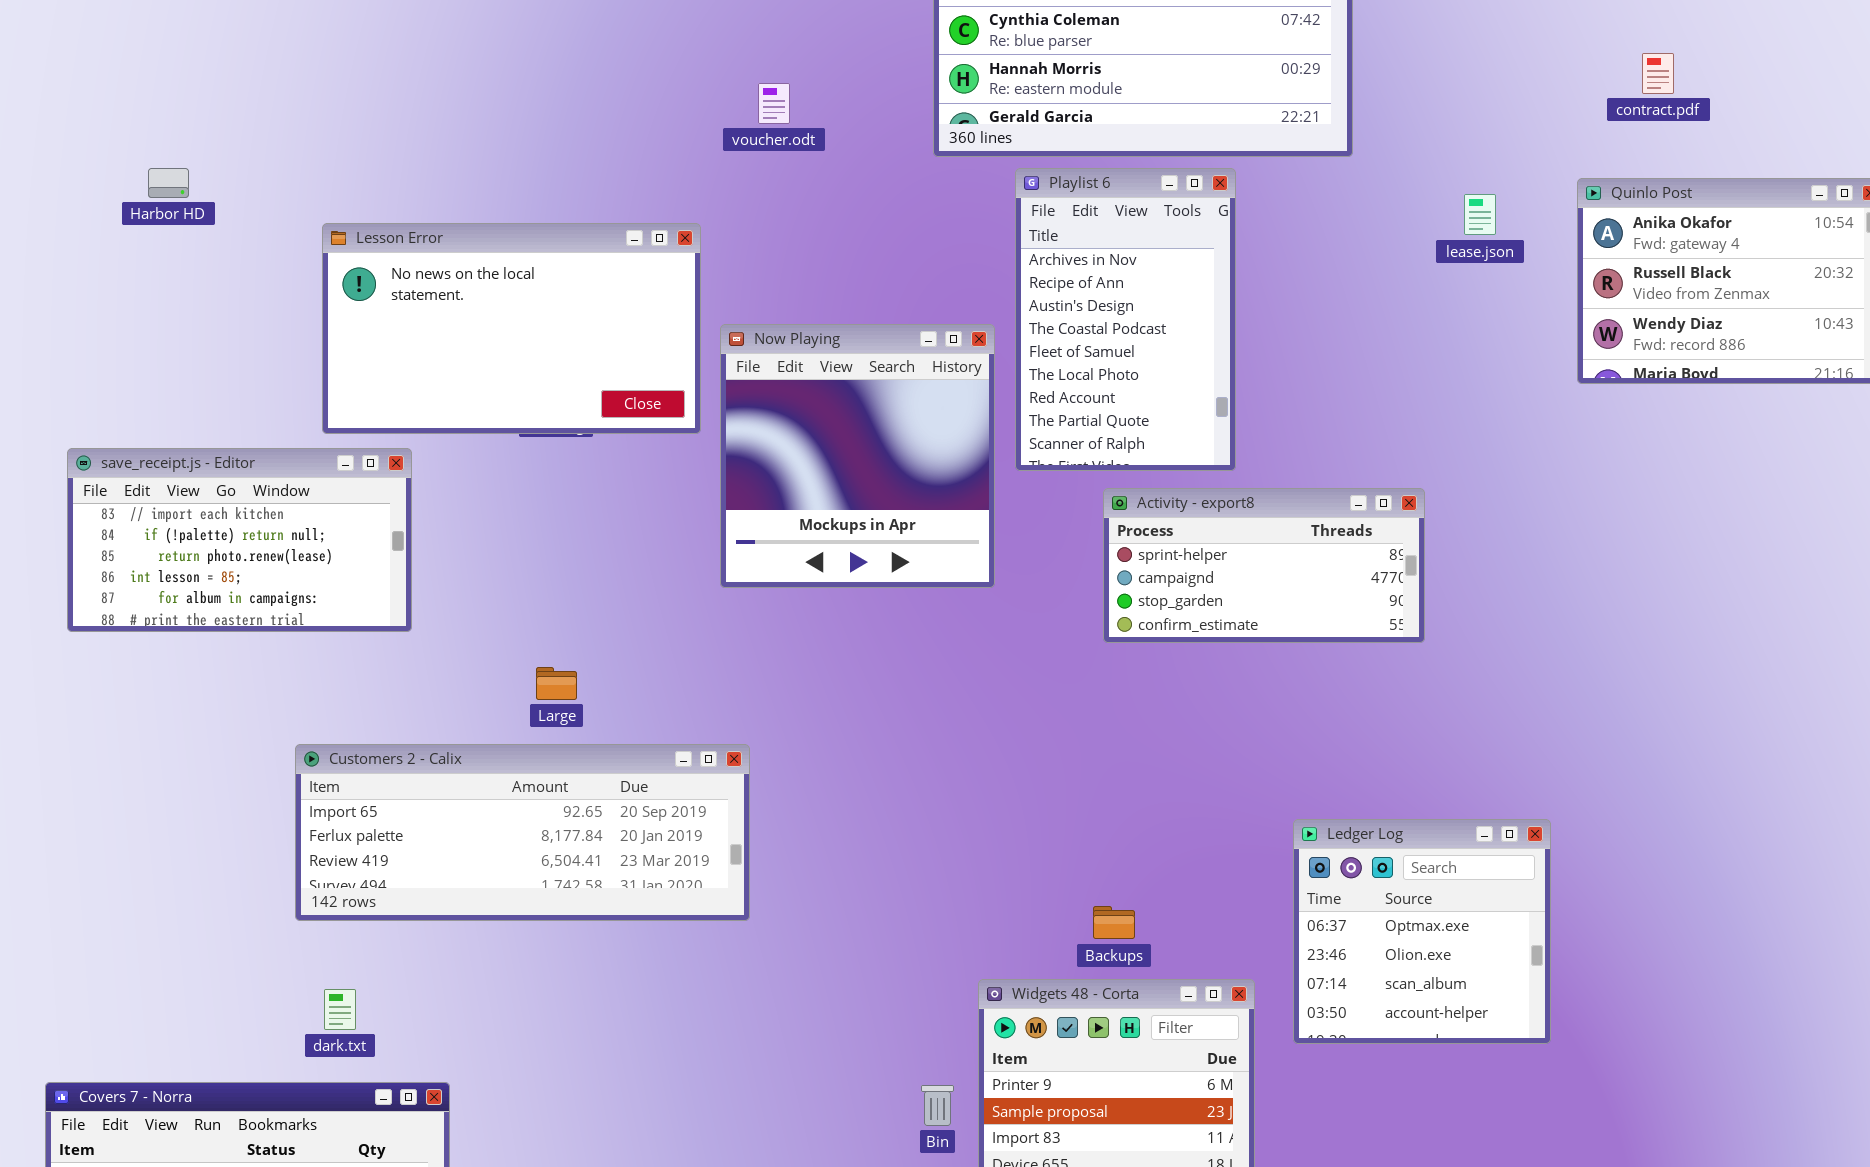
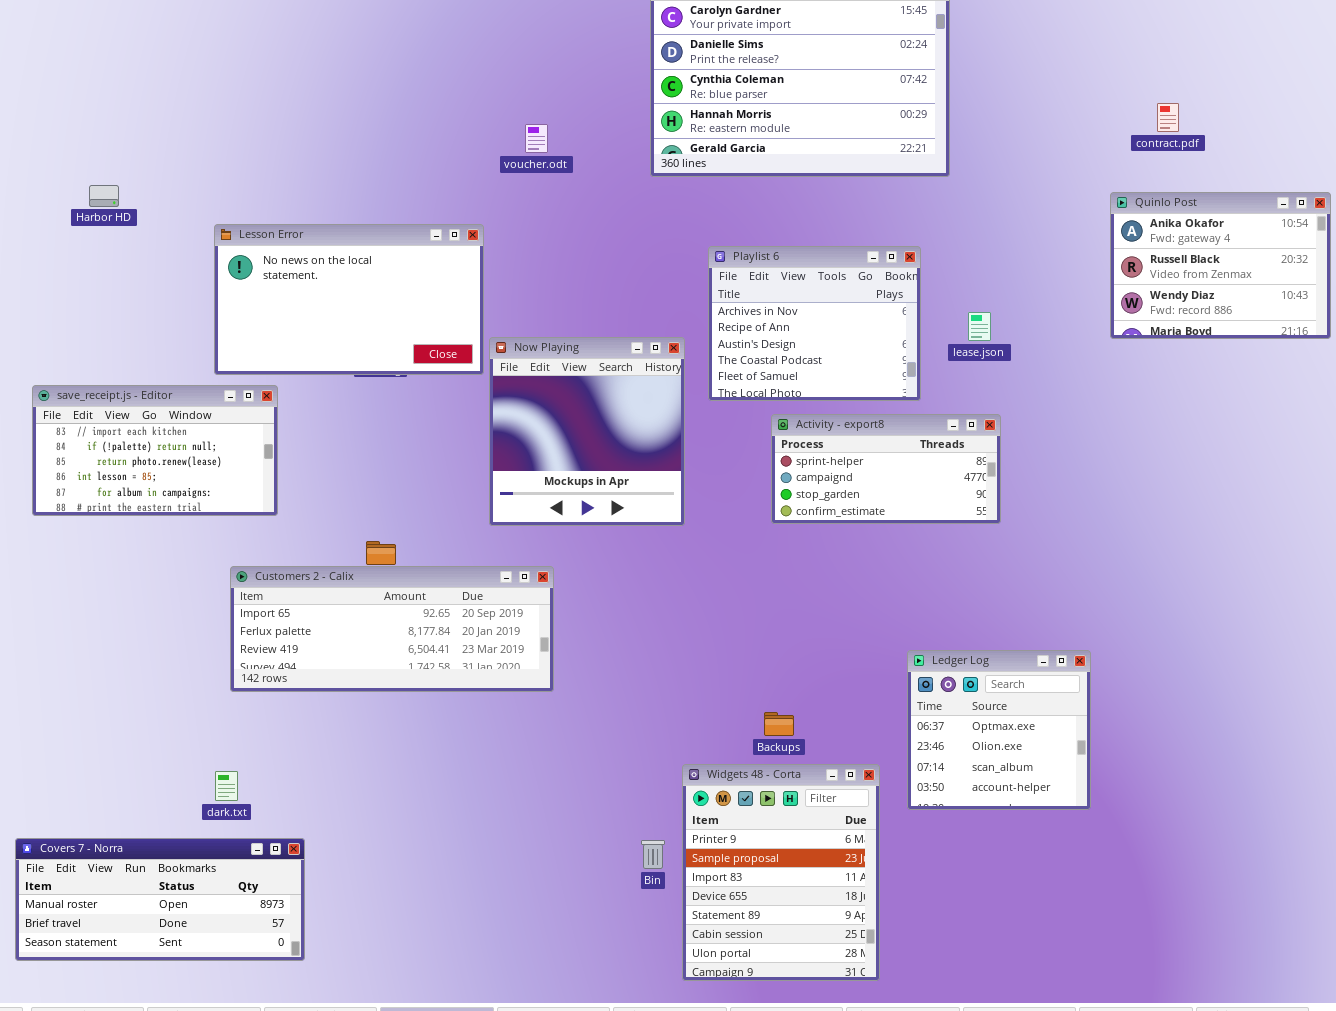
Playlist 6: [1015,168,1236,471] -> [708,246,921,401], resized
lease.json: [1464,194,1496,235] -> [968,312,991,341], moved
Now Playing: [720,324,995,588] -> [489,337,685,526], moved
Customers 2 - Calix: [295,744,750,921] -> [230,566,554,692], moved

